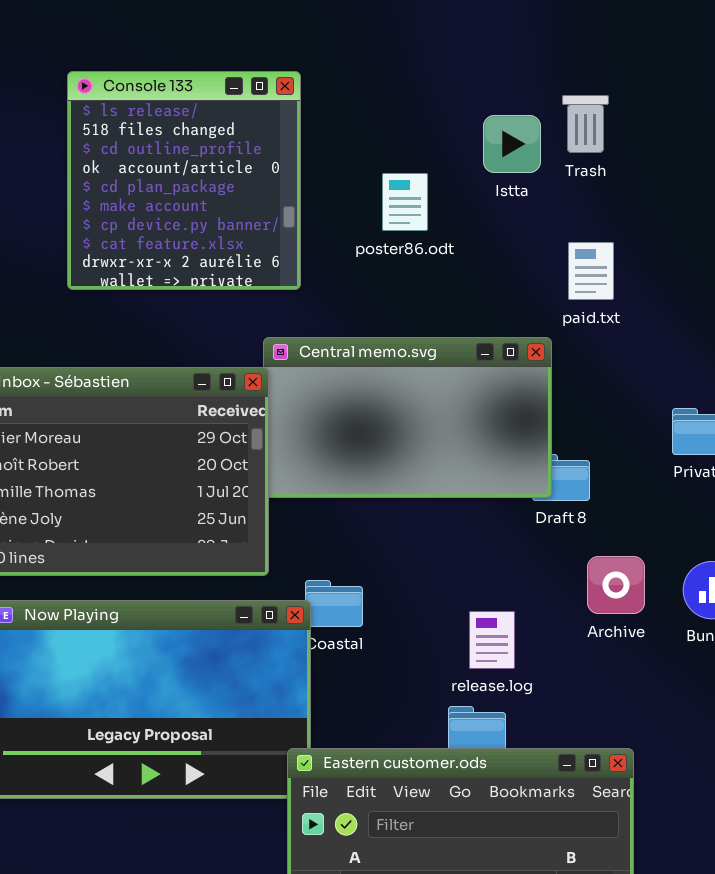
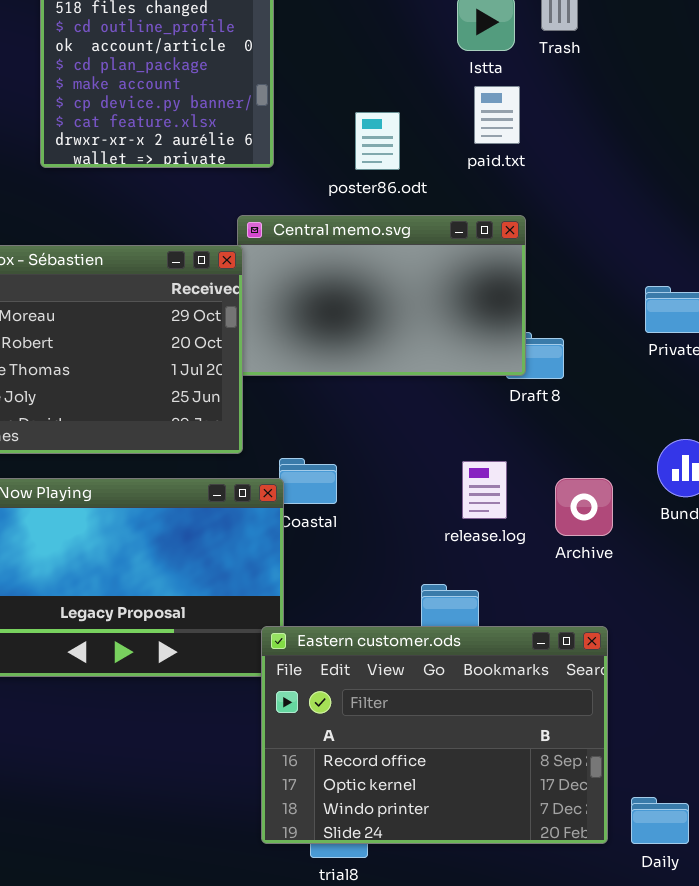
poster86.odt: [382,173,428,231] -> [355,112,400,170], moved
paid.txt: [568,242,614,300] -> [474,86,520,144], moved
Archive: [587,556,645,614] -> [555,478,613,536], moved
release.log: [469,611,515,669] -> [462,461,507,519], moved

